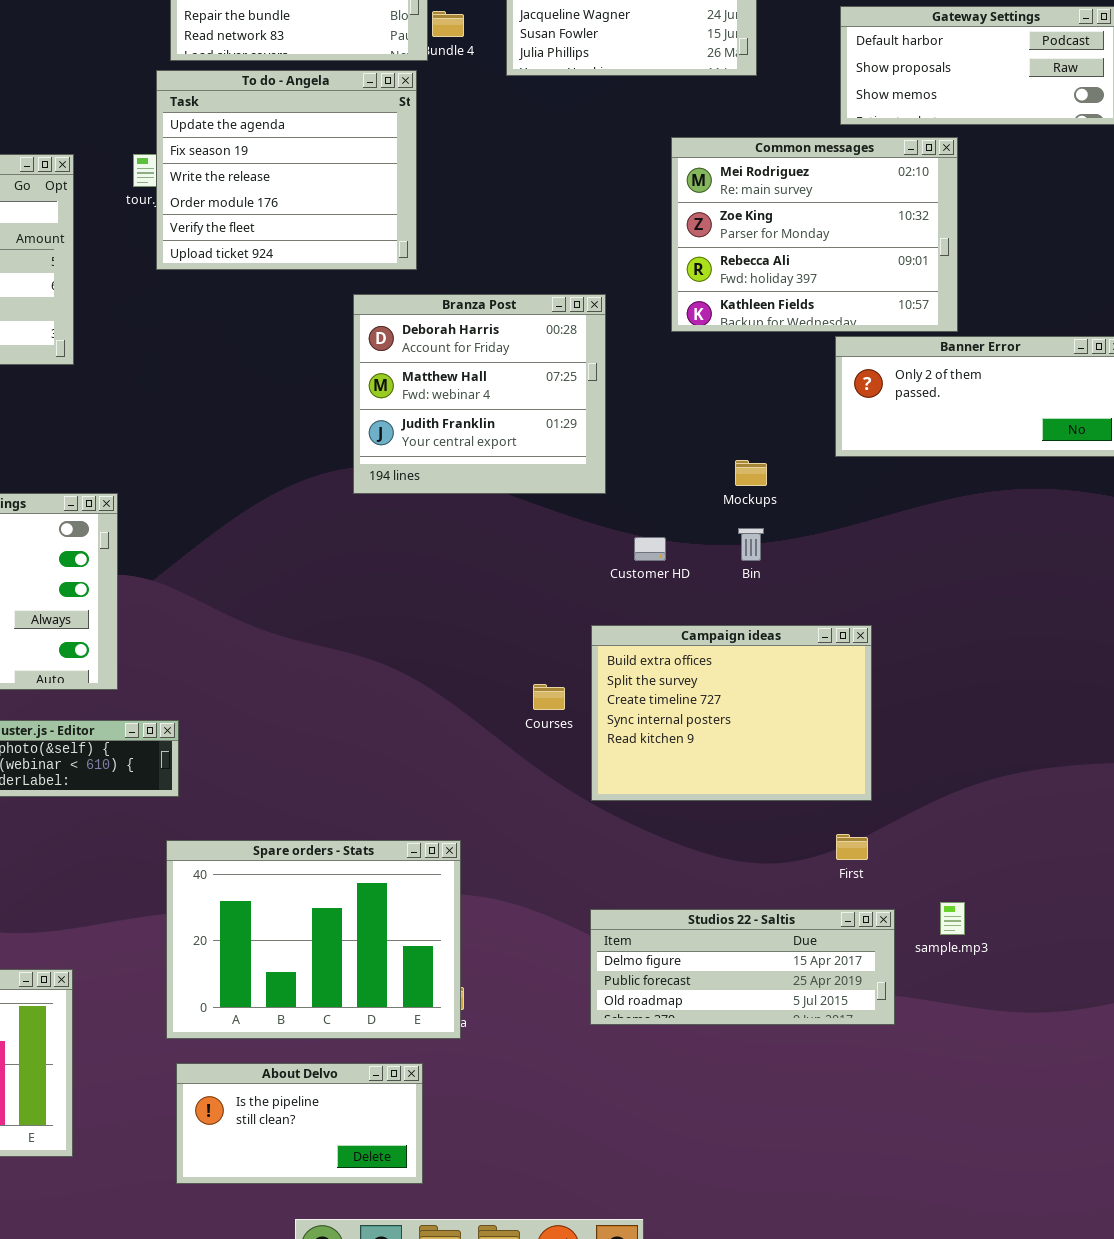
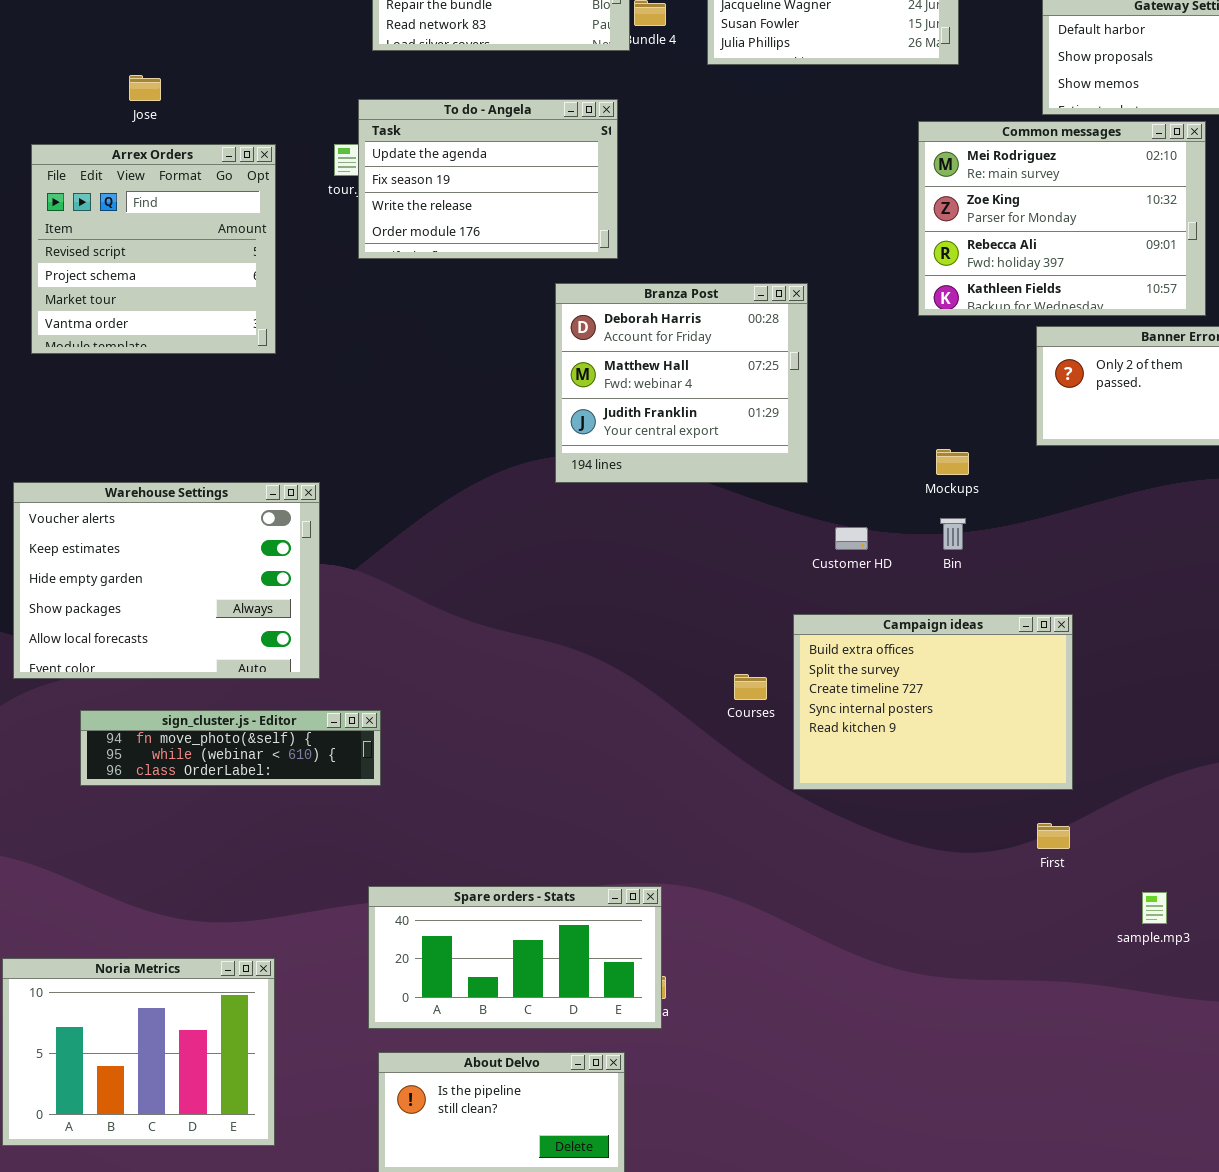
To do - Angela: [156,70,417,270] -> [358,99,618,259], resized
Common messages: [671,137,958,332] -> [918,121,1206,316], moved
Spare orders - Stats: [166,840,461,1039] -> [368,886,662,1029], resized
Studios 22 - Saltis: [590,909,895,1025] -> none, closed

